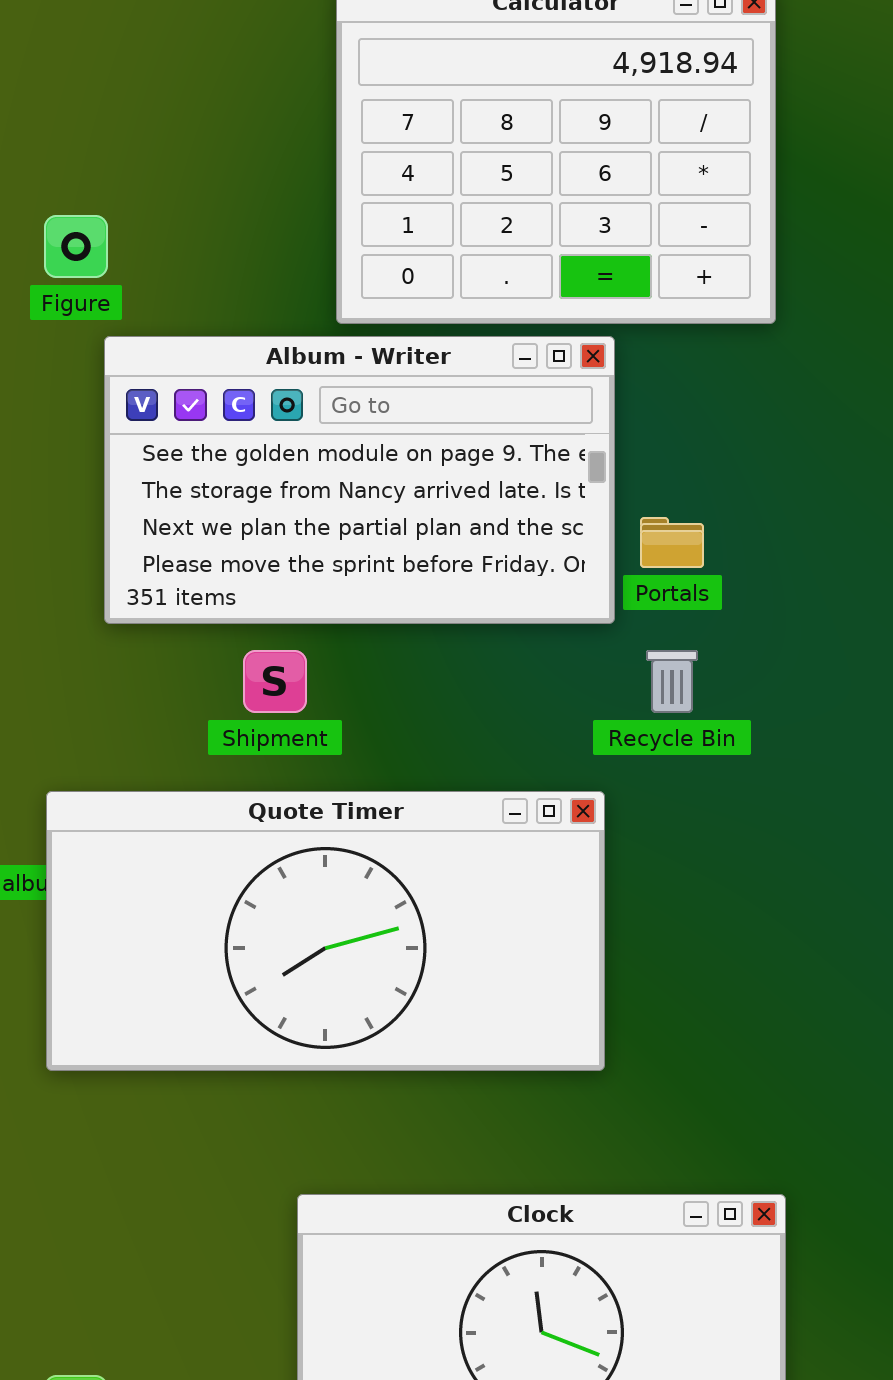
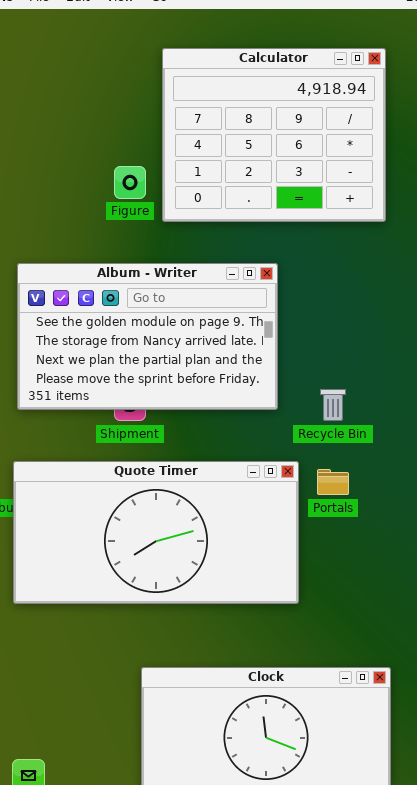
Figure: [44,215,108,278] -> [114,166,146,199], moved
Album - Writer: [104,336,615,624] -> [17,263,278,410], moved
Portals: [640,517,704,568] -> [317,469,349,495], moved

